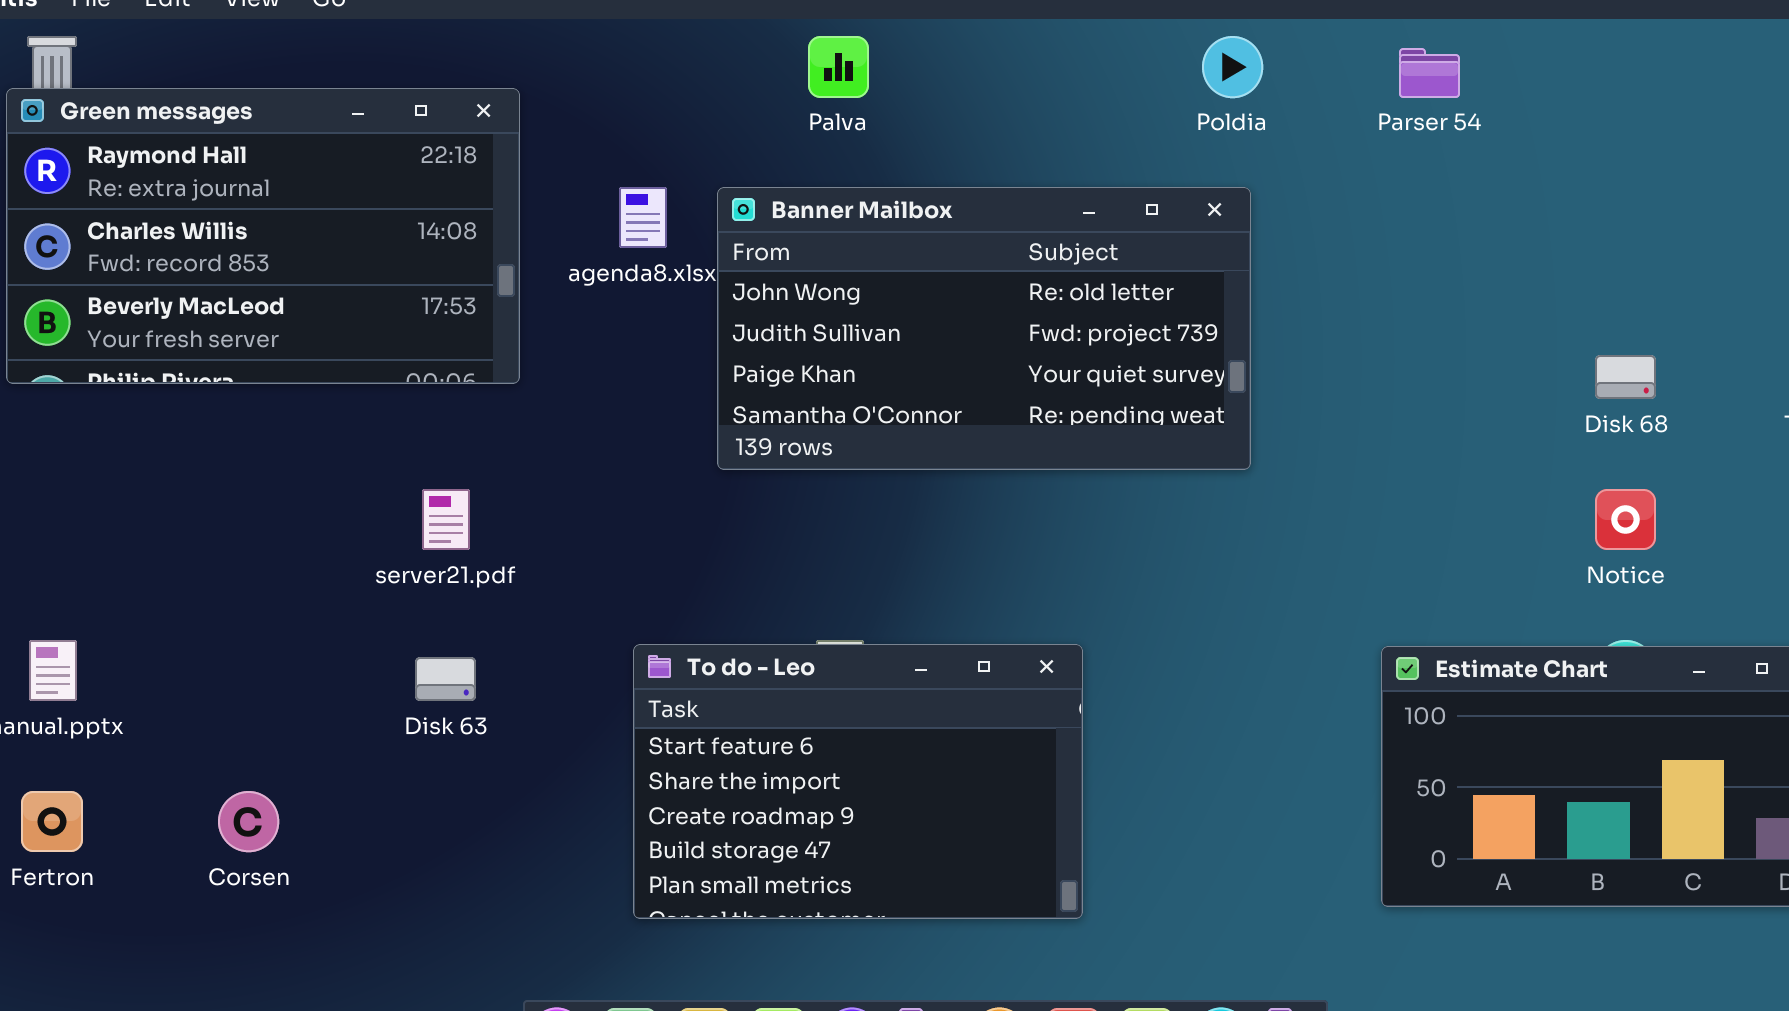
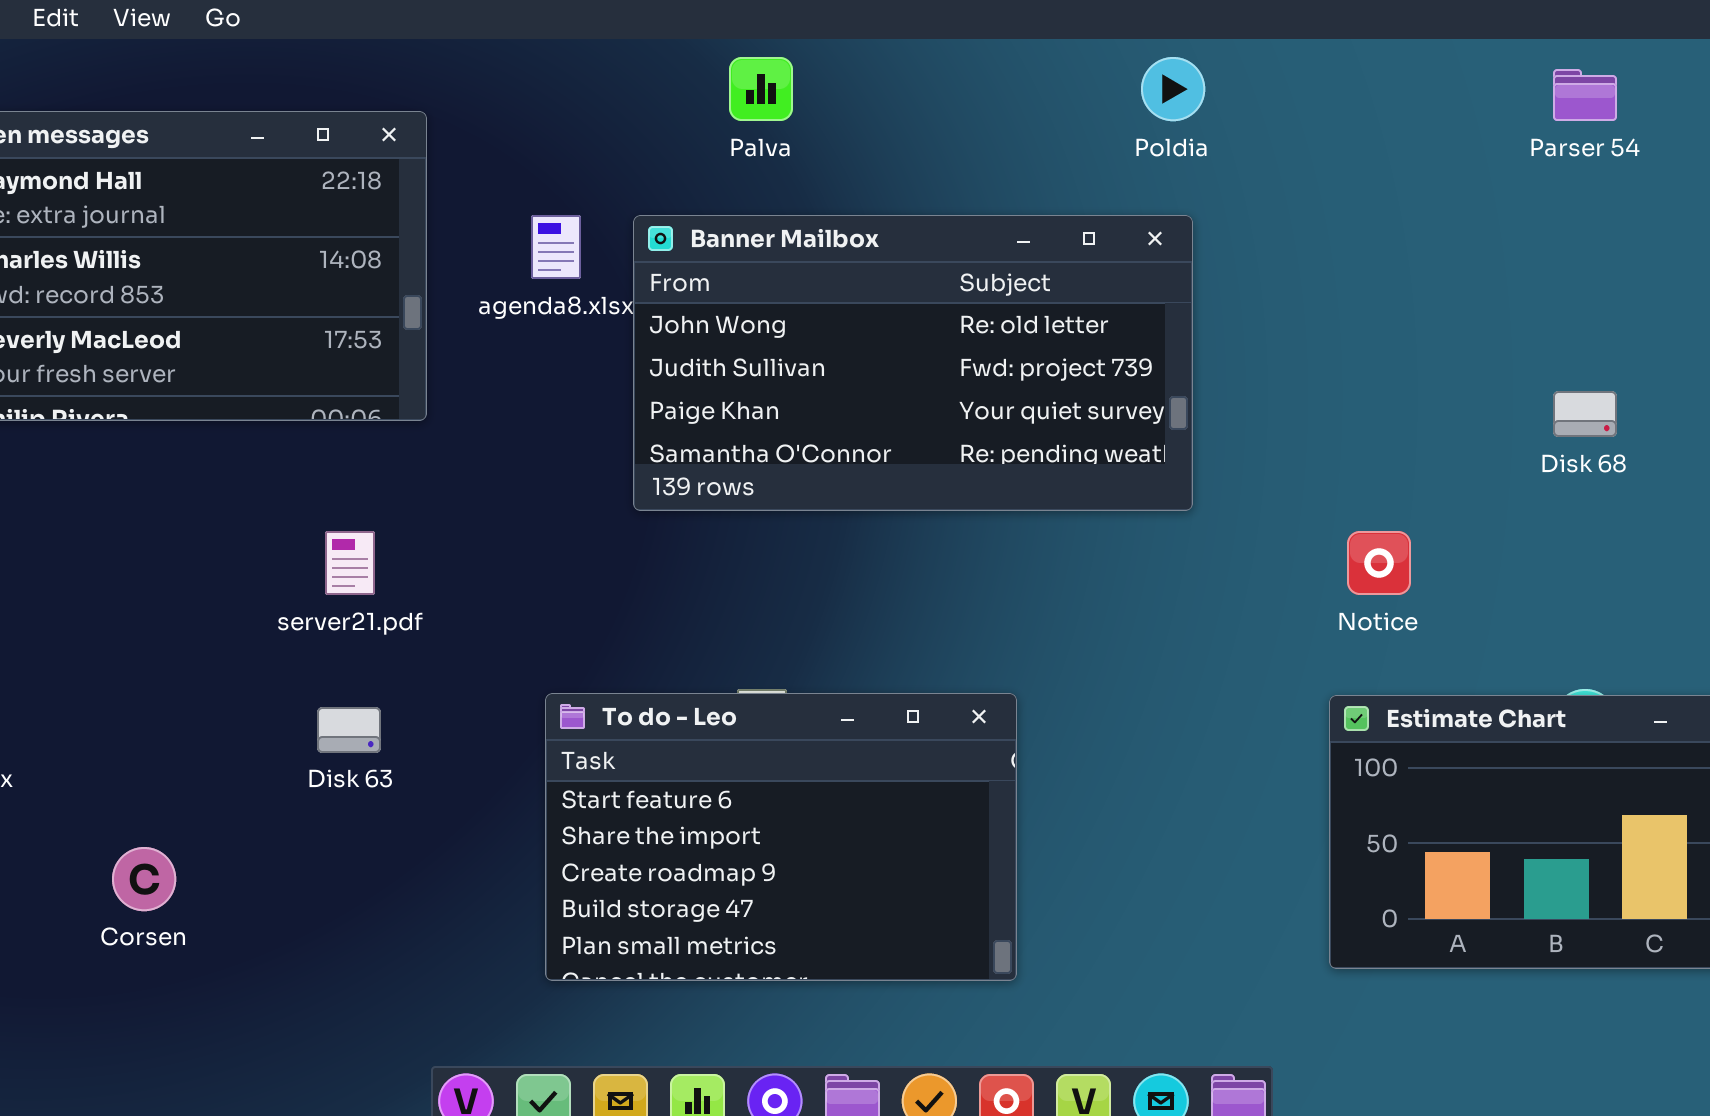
Parser 54: [1399,48,1460,98] -> [1553,69,1617,121], moved
Notice: [1595,489,1656,550] -> [1347,531,1411,595], moved

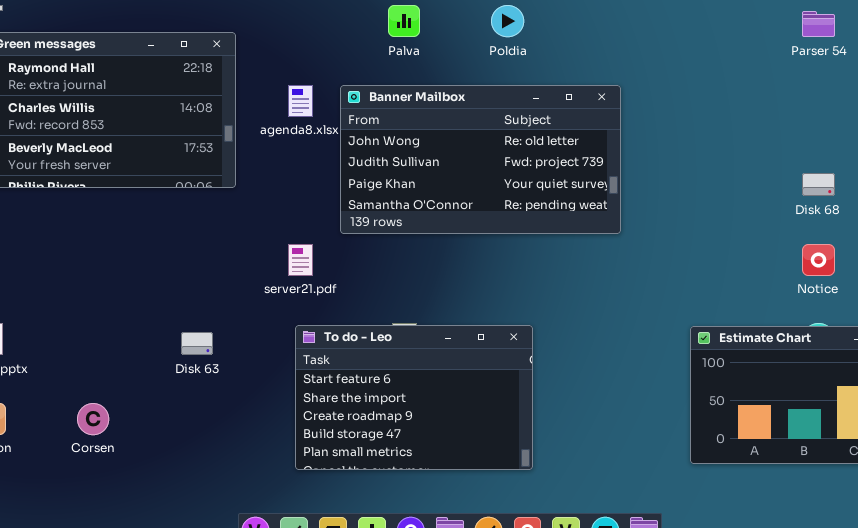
Poldia: [1141,57,1205,121] -> [491,5,524,37], moved
server21.pdf: [325,531,375,595] -> [288,244,313,276], moved
Notice: [1347,531,1411,595] -> [802,244,835,276], moved

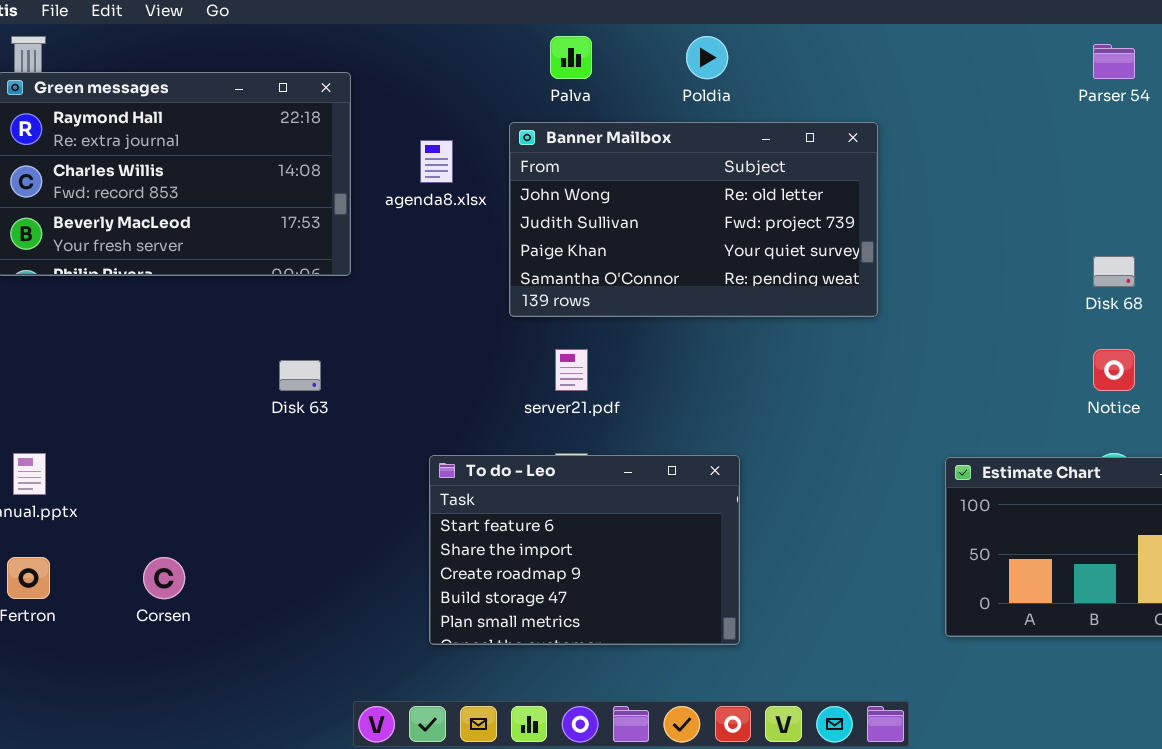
Banner Mailbox: [340,85,621,234] -> [509,122,878,317], moved
server21.pdf: [288,244,313,276] -> [555,349,588,391], moved
Disk 63: [181,332,213,355] -> [279,360,321,391], moved

